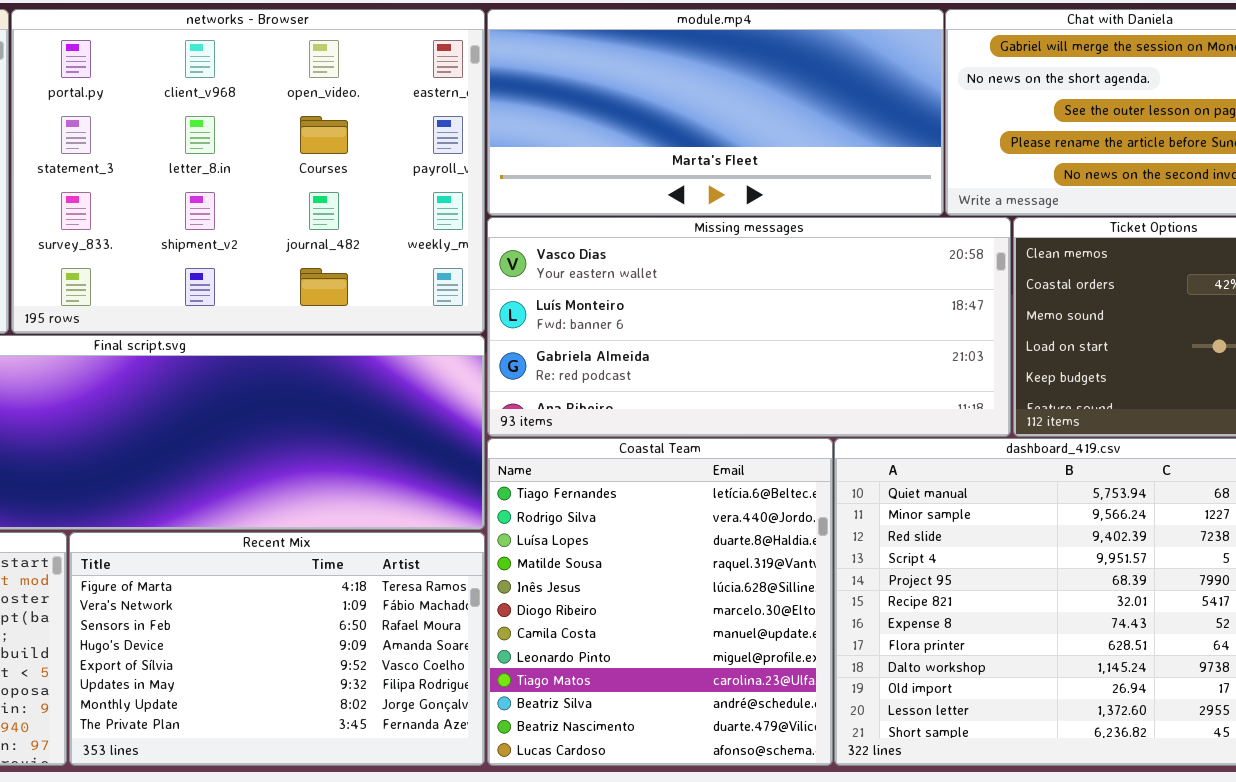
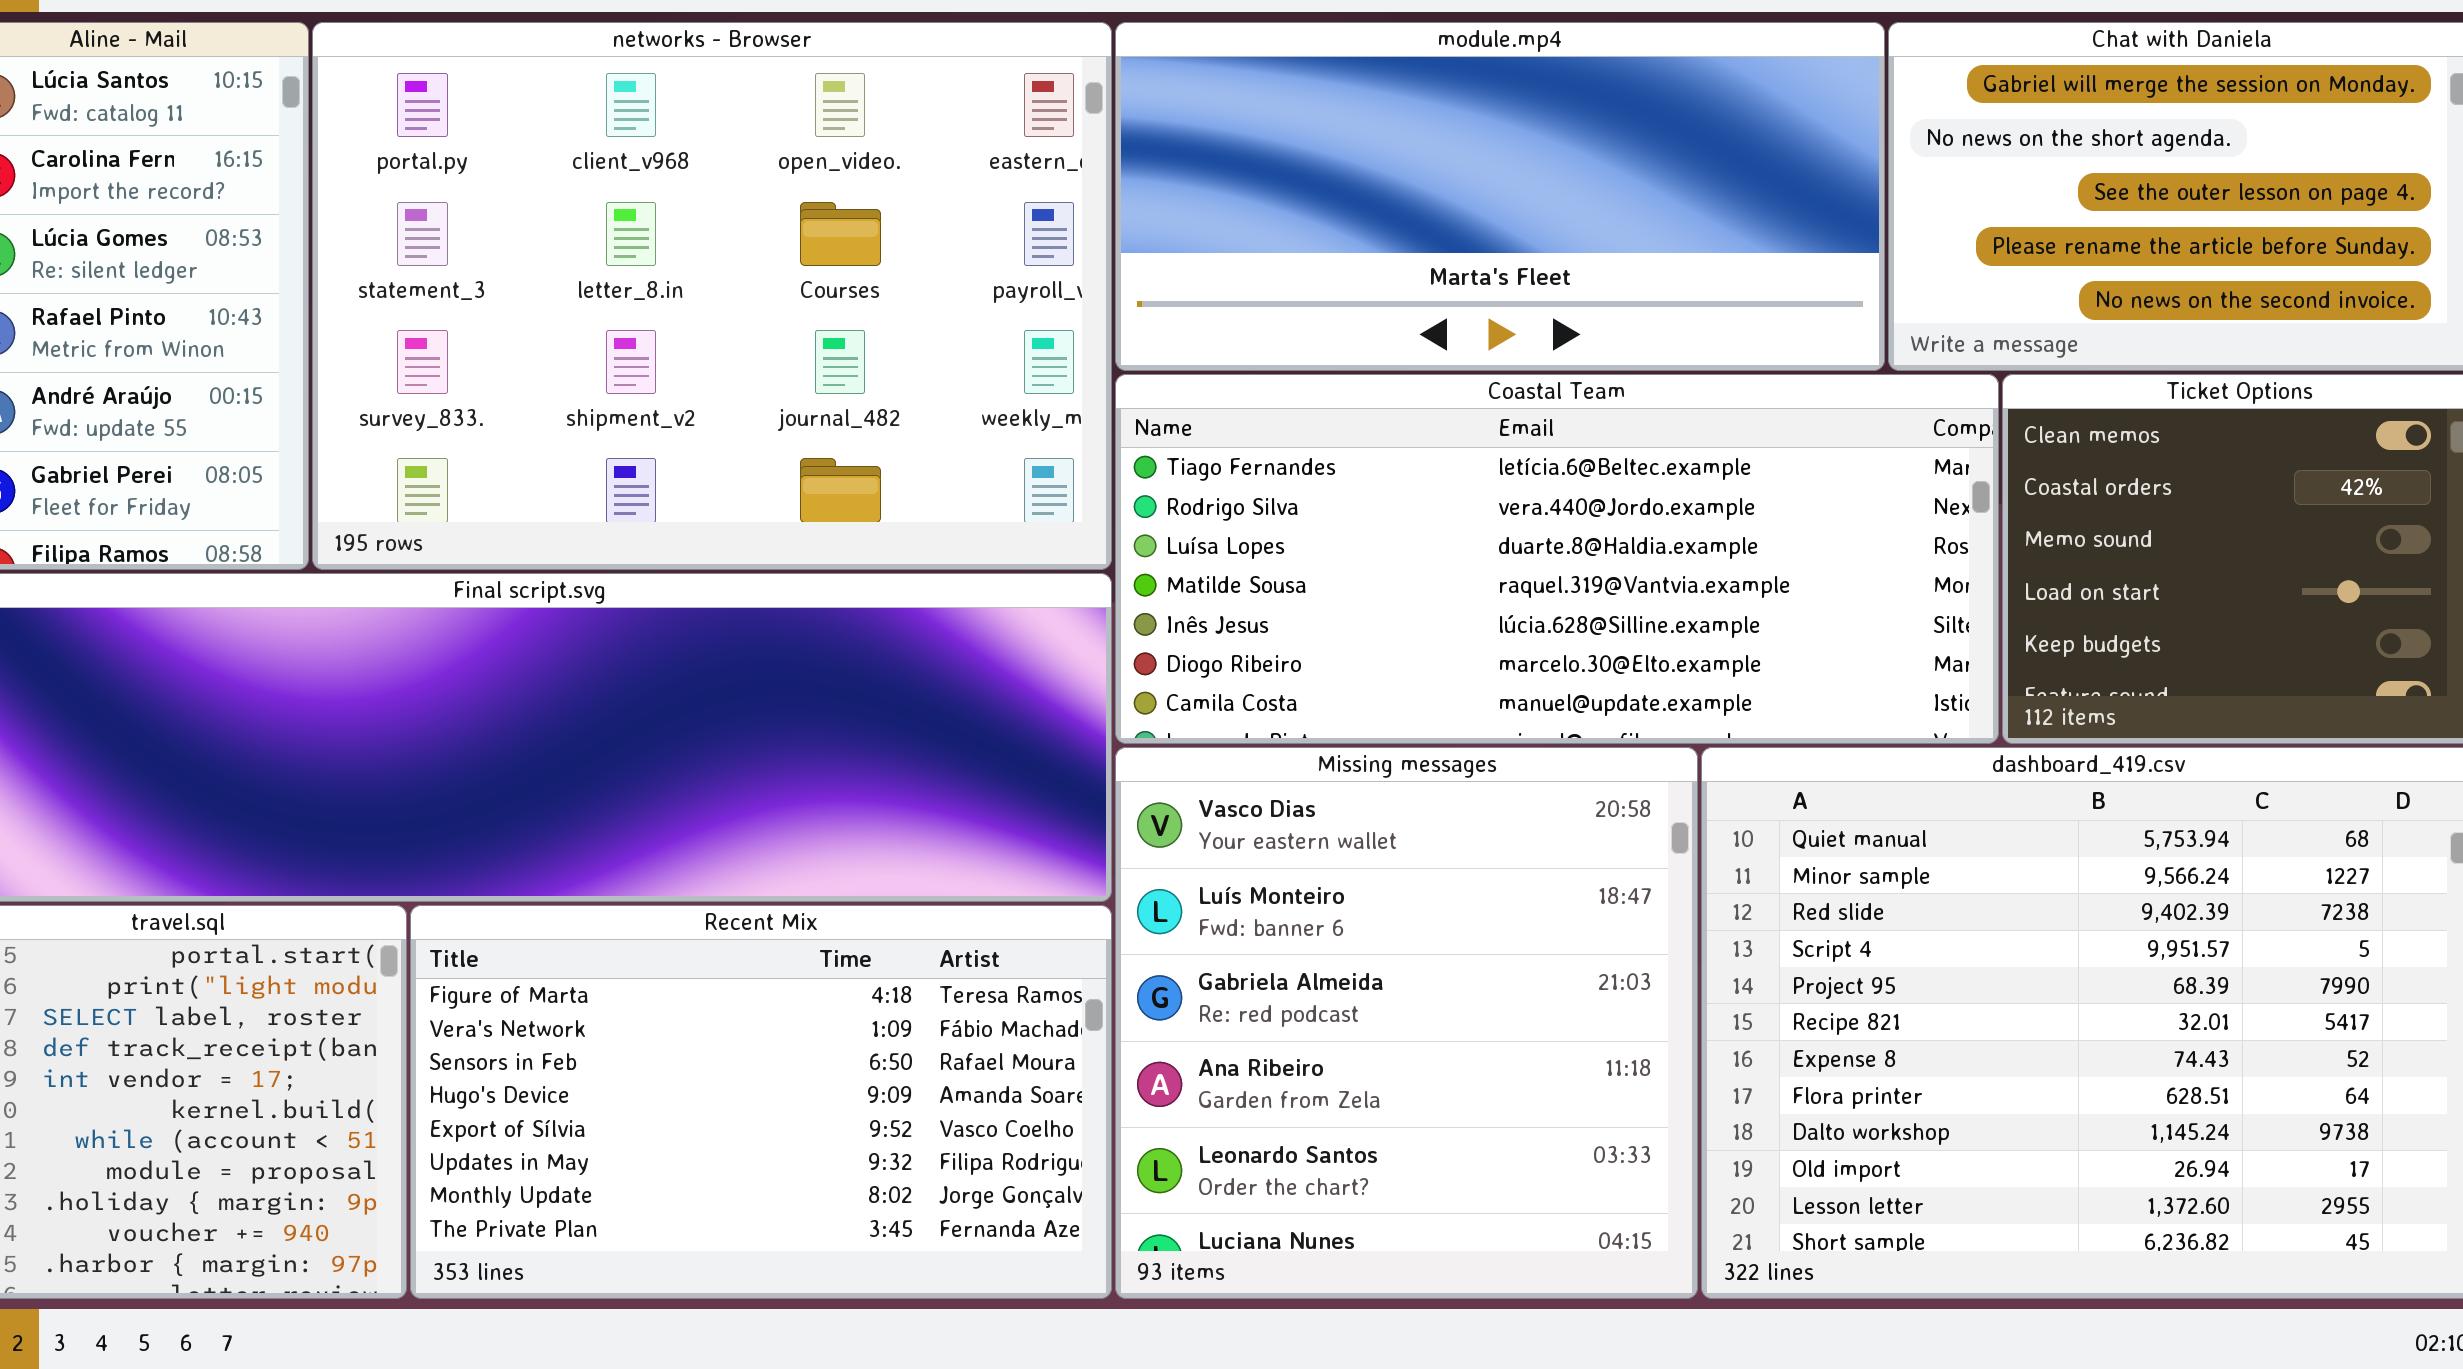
Missing messages: [487,217,1011,437] -> [1115,747,1698,1299], moved, resized
Coastal Team: [487,438,833,766] -> [1115,374,1999,744], moved, resized

